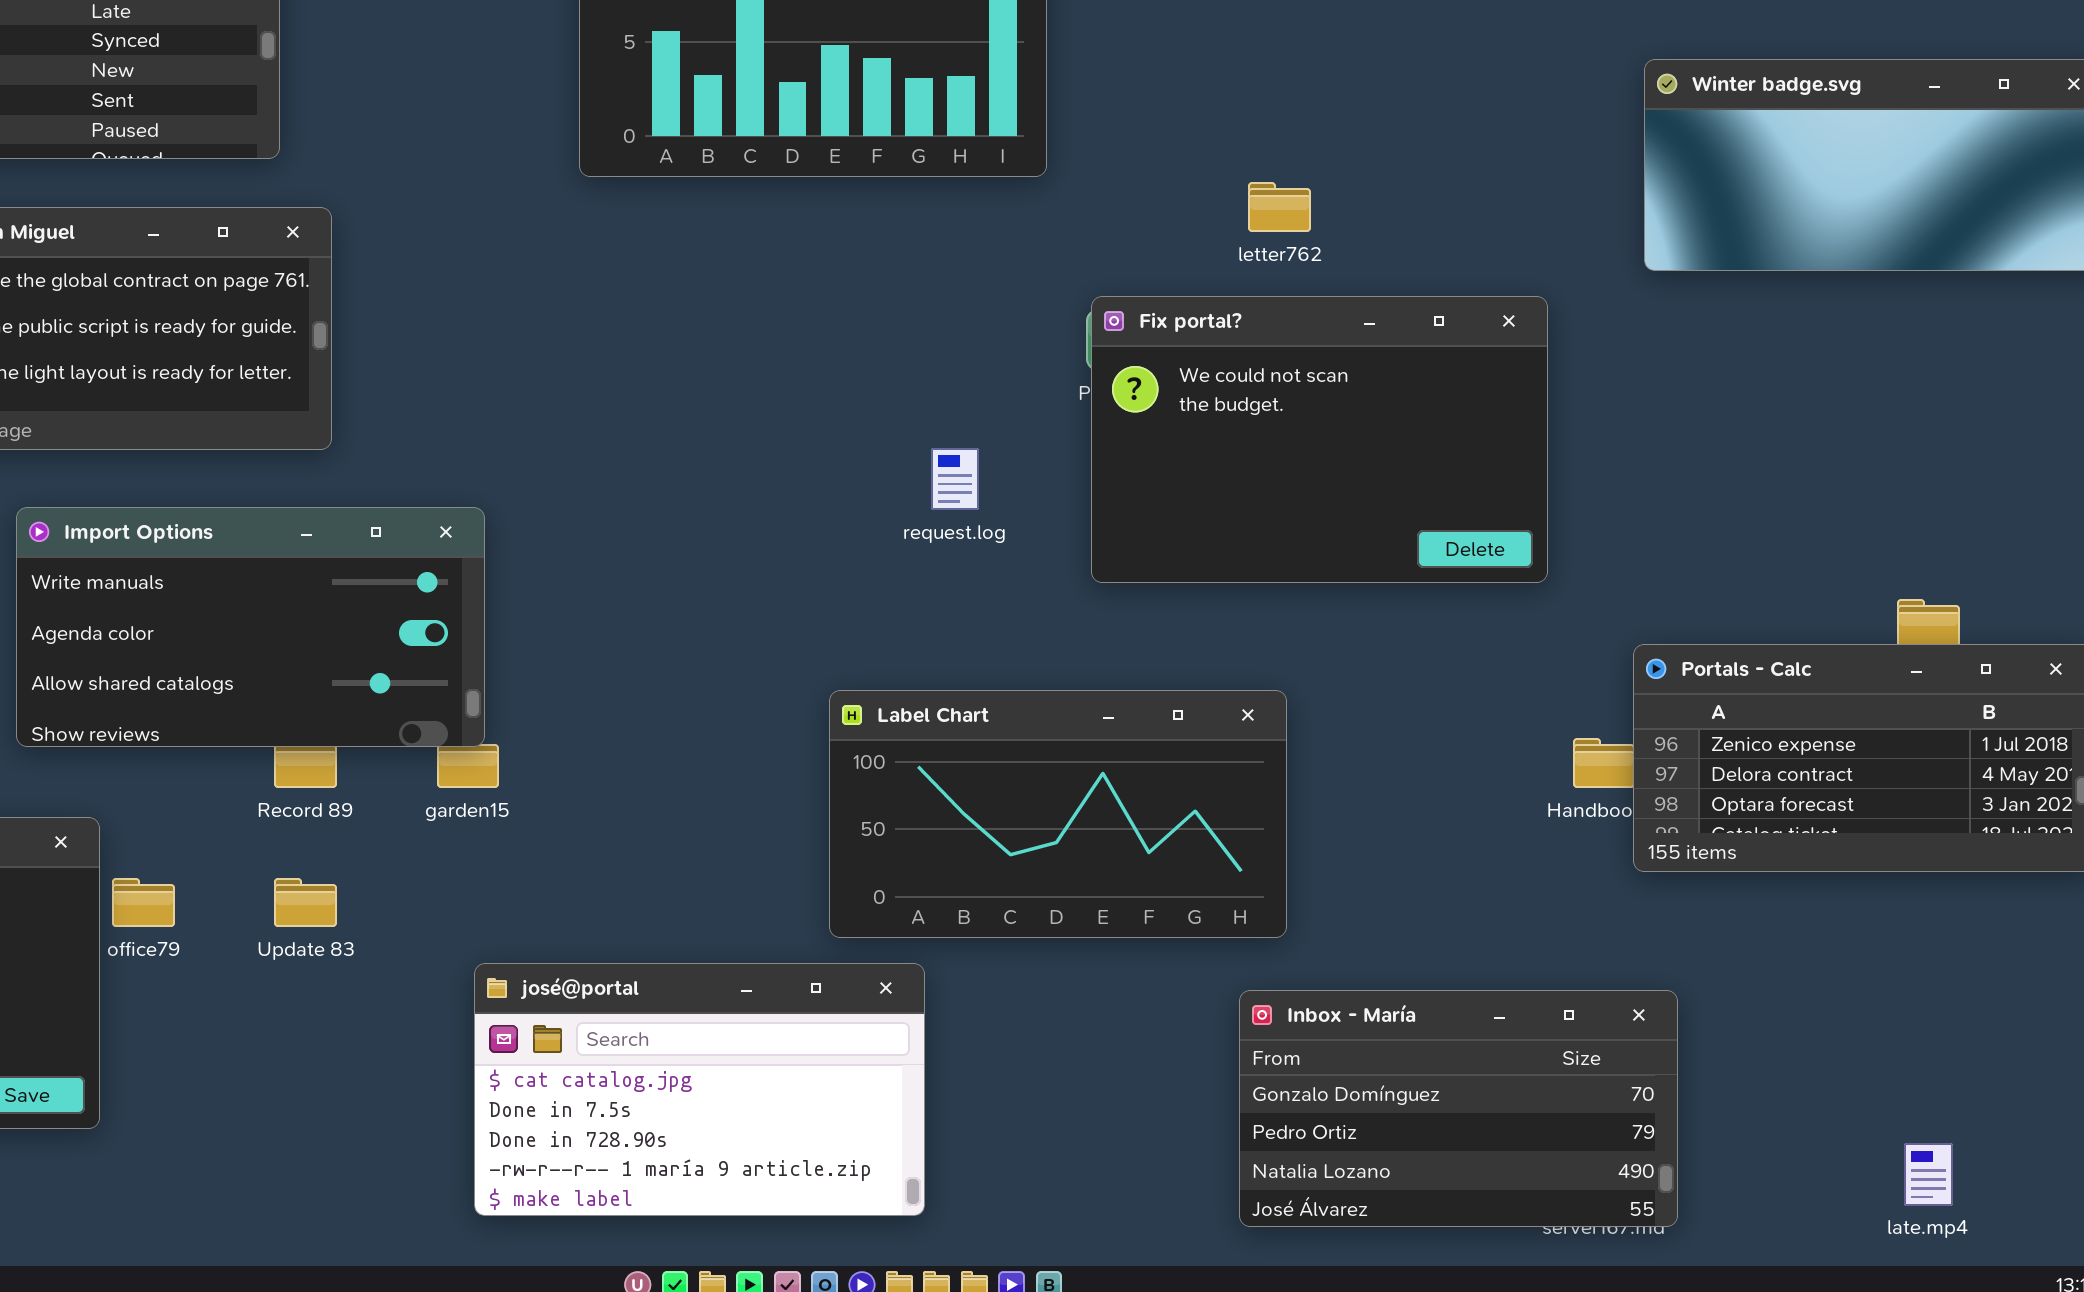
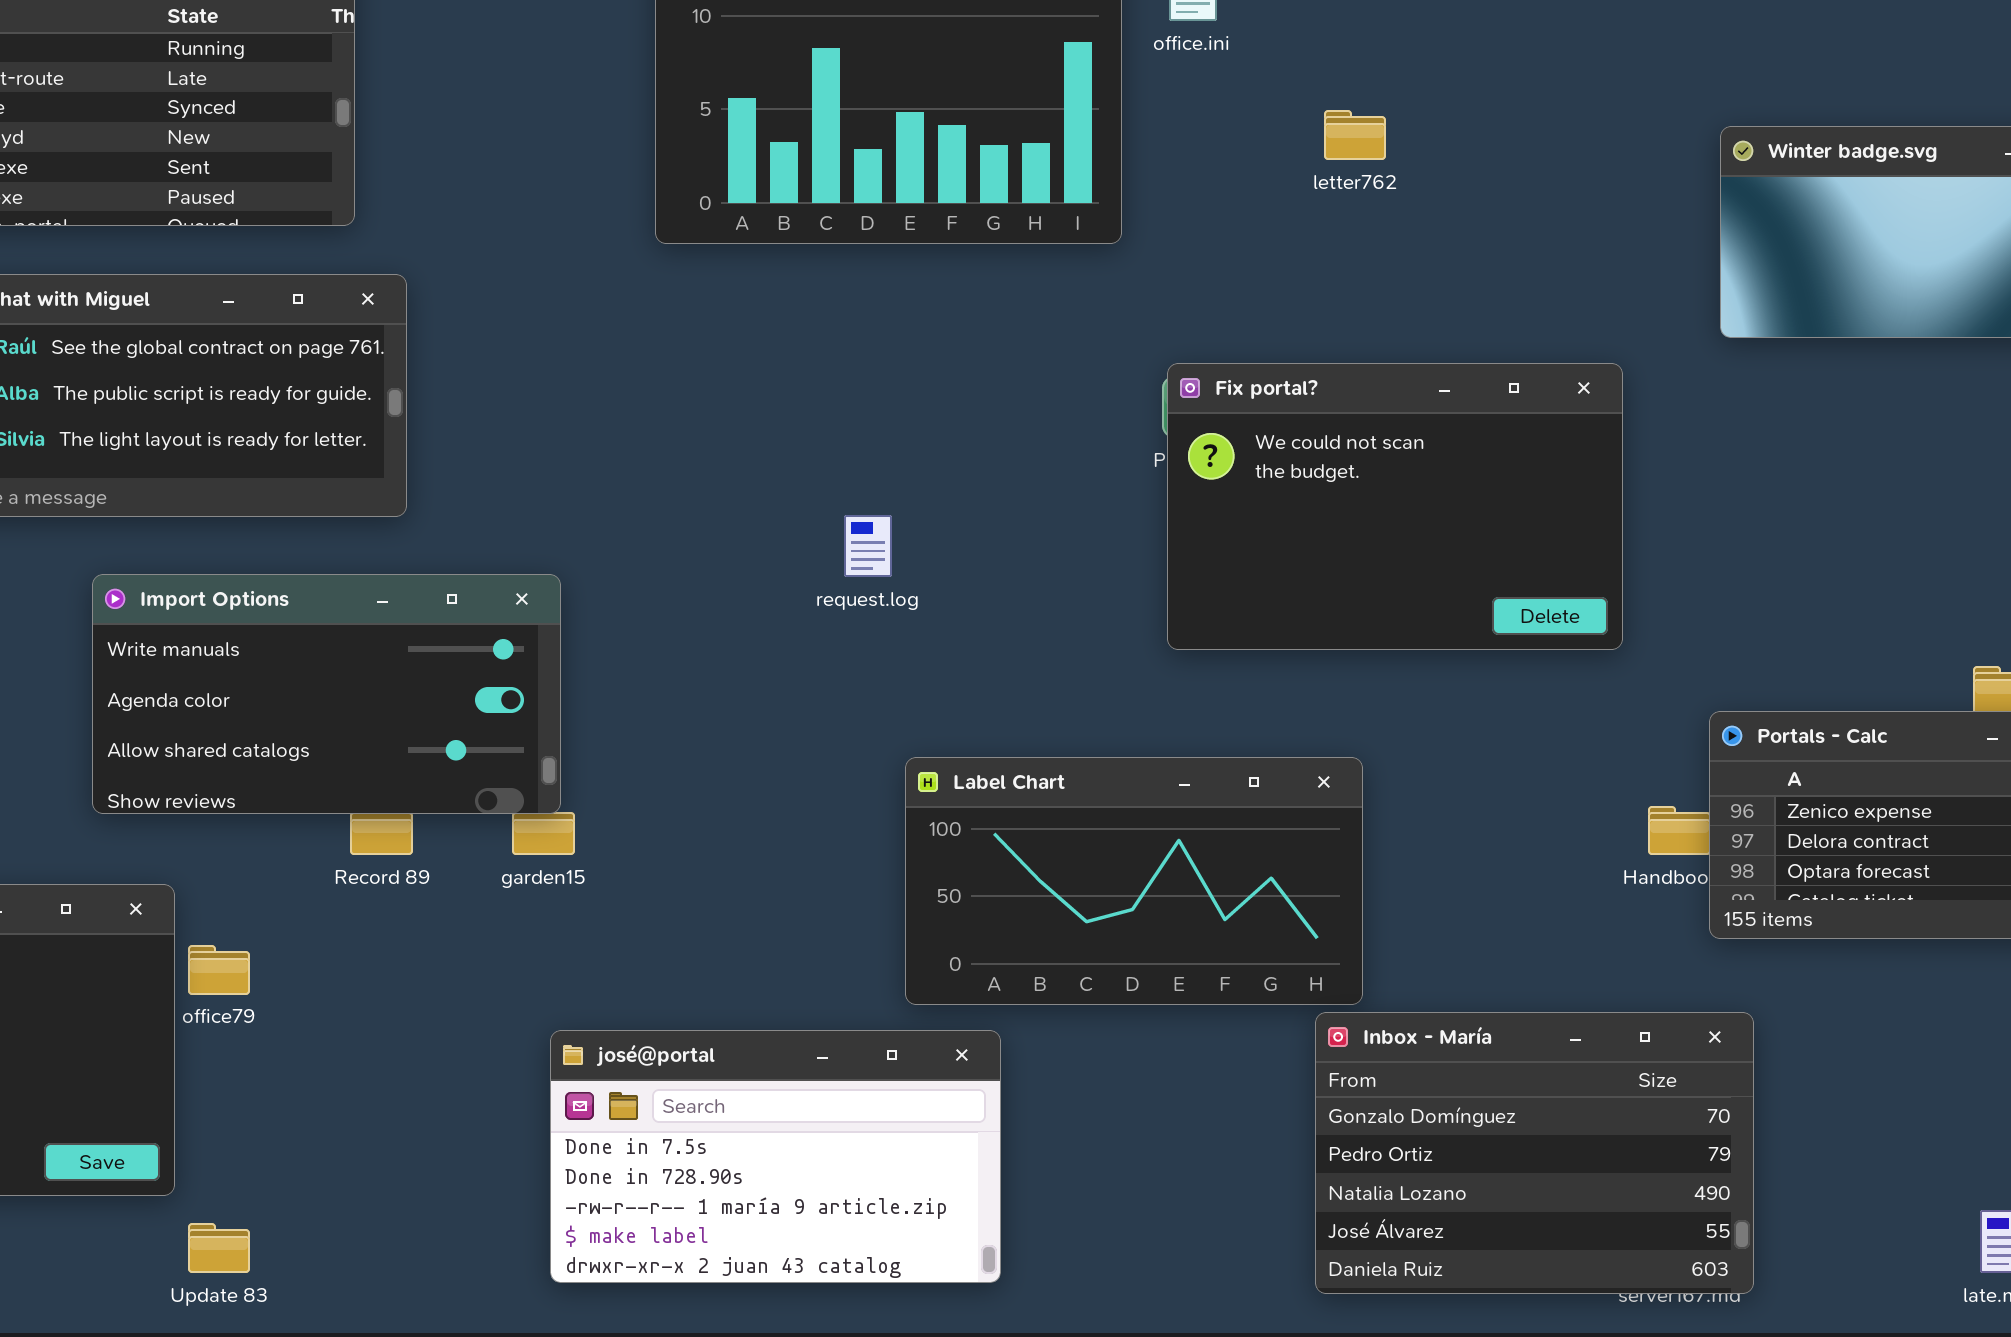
letter762: [1248,182,1311,232] -> [1324,110,1386,160], moved
request.log: [931,448,979,510] -> [844,515,892,577], moved
Update 83: [274,878,337,927] -> [188,1223,250,1273], moved
josé@portal: [474,963,925,1216] -> [550,1030,1001,1283], scrolled down 1 row
Inbox - María: [1239,990,1678,1227] -> [1315,1012,1754,1294], resized

